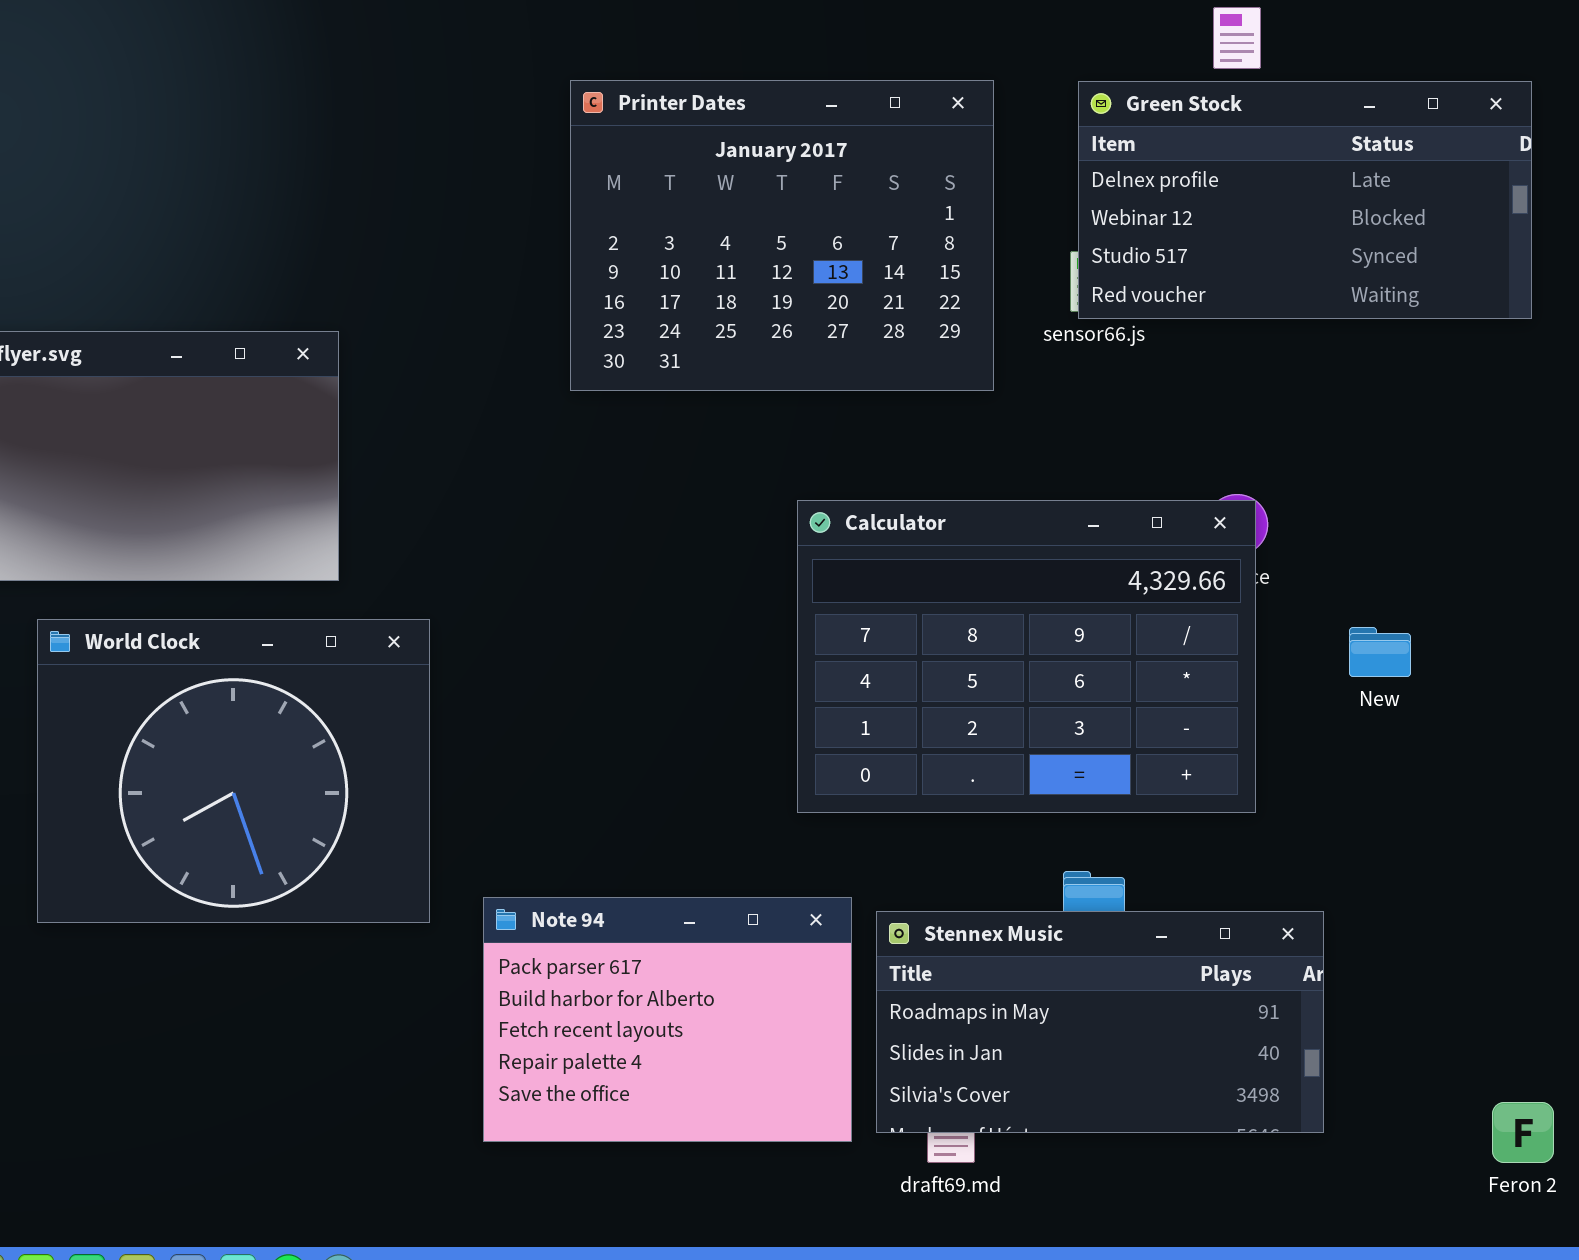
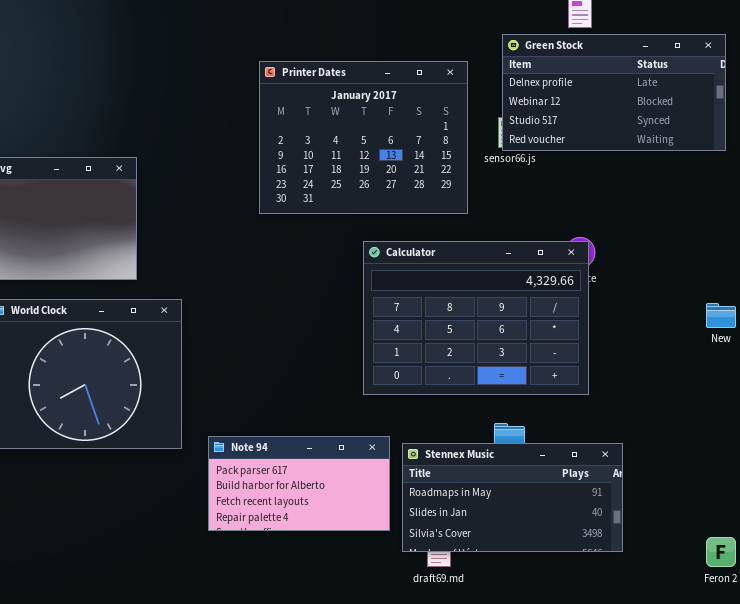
Printer Dates: [570,80,994,391] -> [259,61,468,214], moved
New: [1349,627,1411,677] -> [706,303,736,328], moved
Note 94: [483,897,852,1142] -> [208,436,390,531], resized

